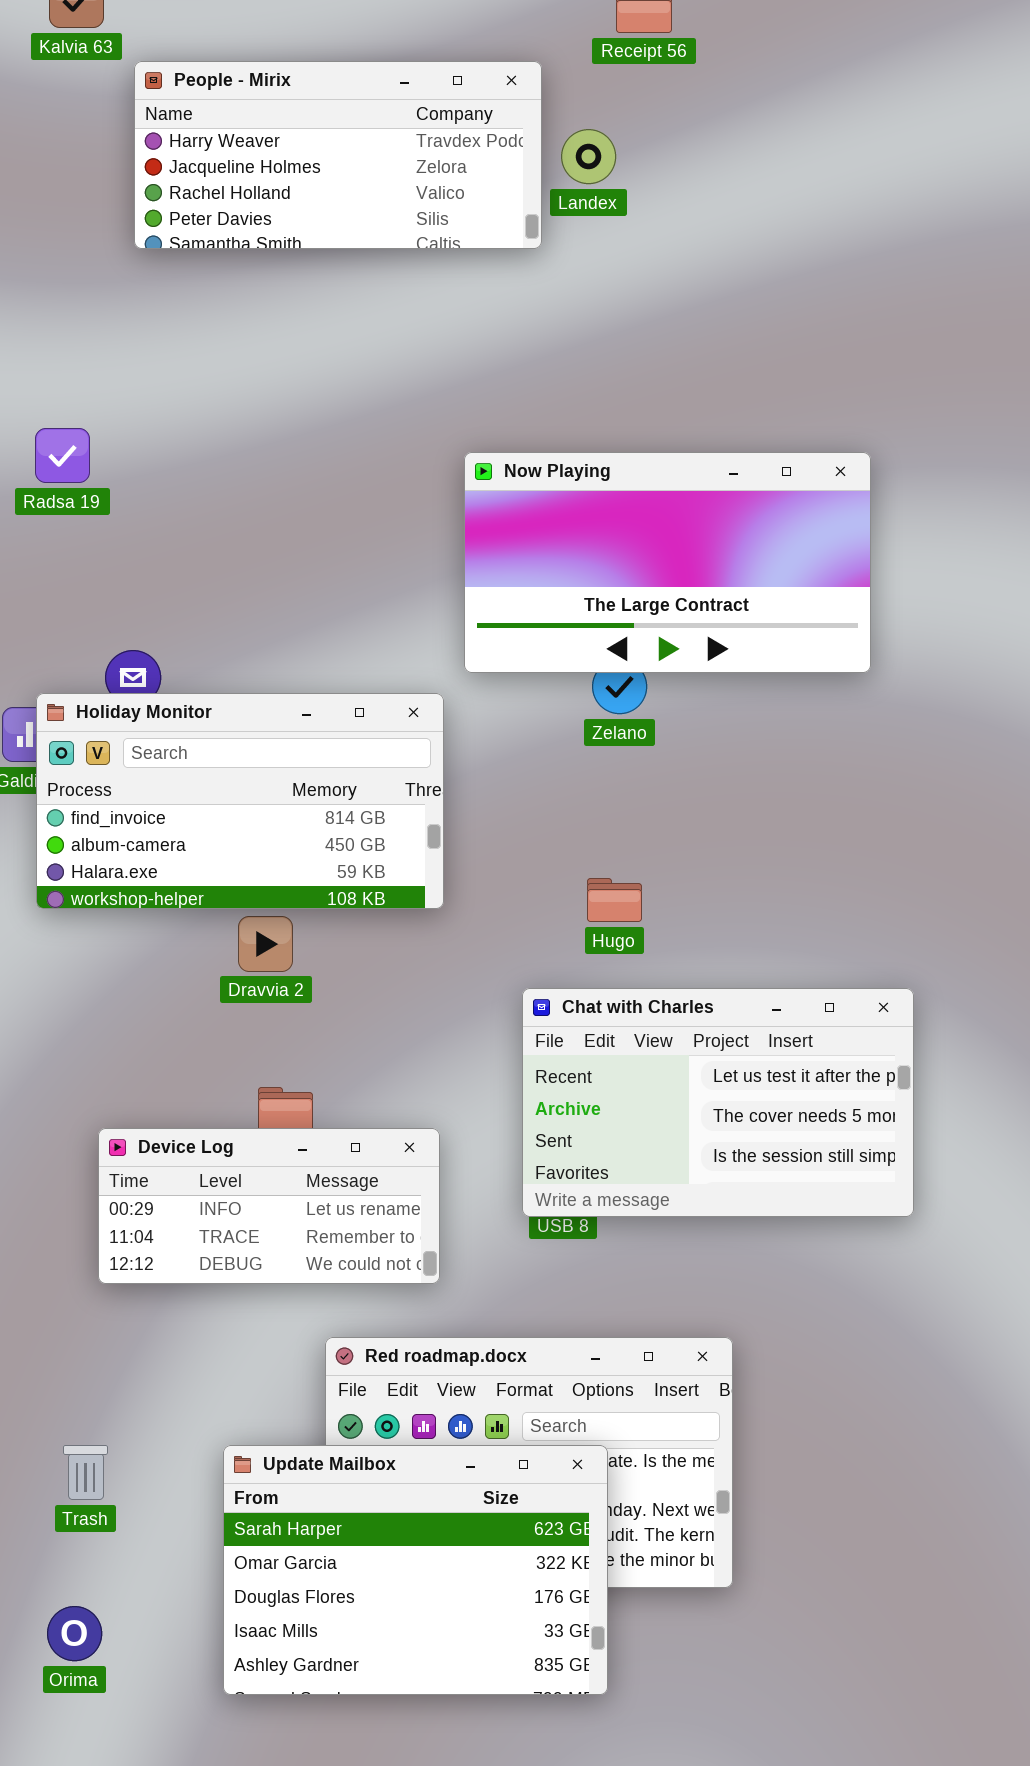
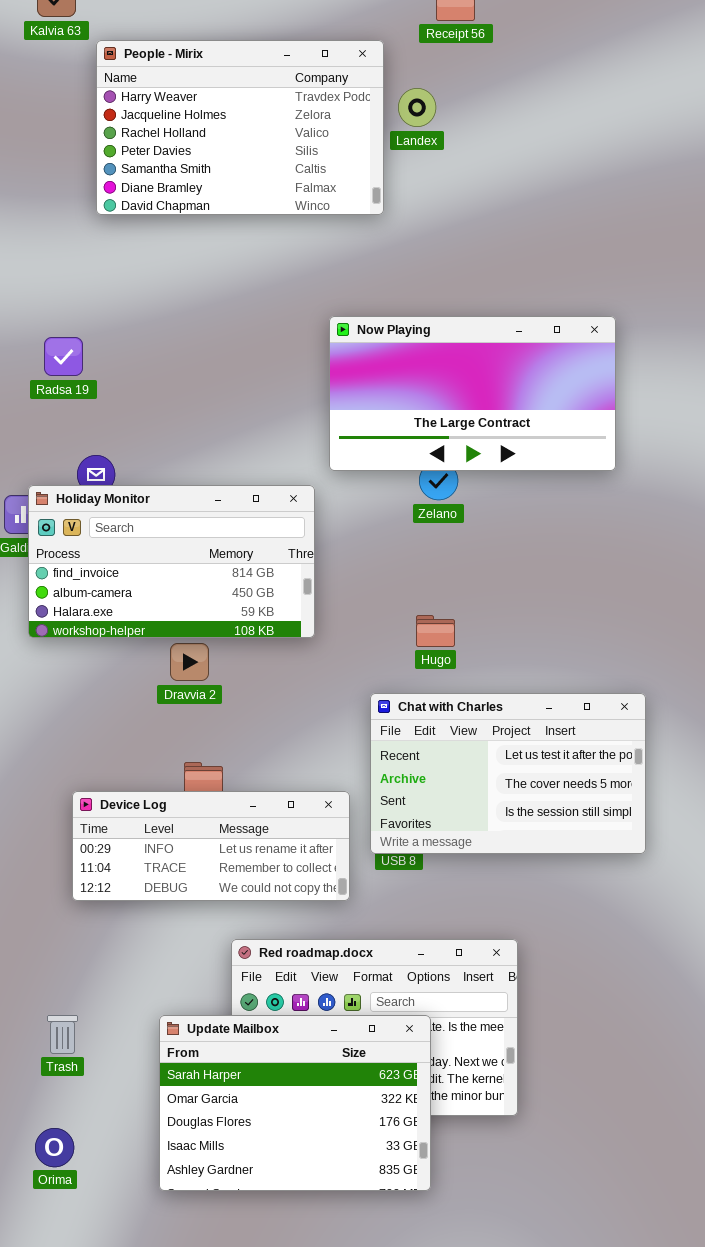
People - Mirix: [134,61,542,249] -> [96,40,384,215], resized
Radsa 19: [35,428,90,483] -> [44,337,83,376], moved
Device Log: [98,1128,440,1284] -> [72,791,350,901], resized

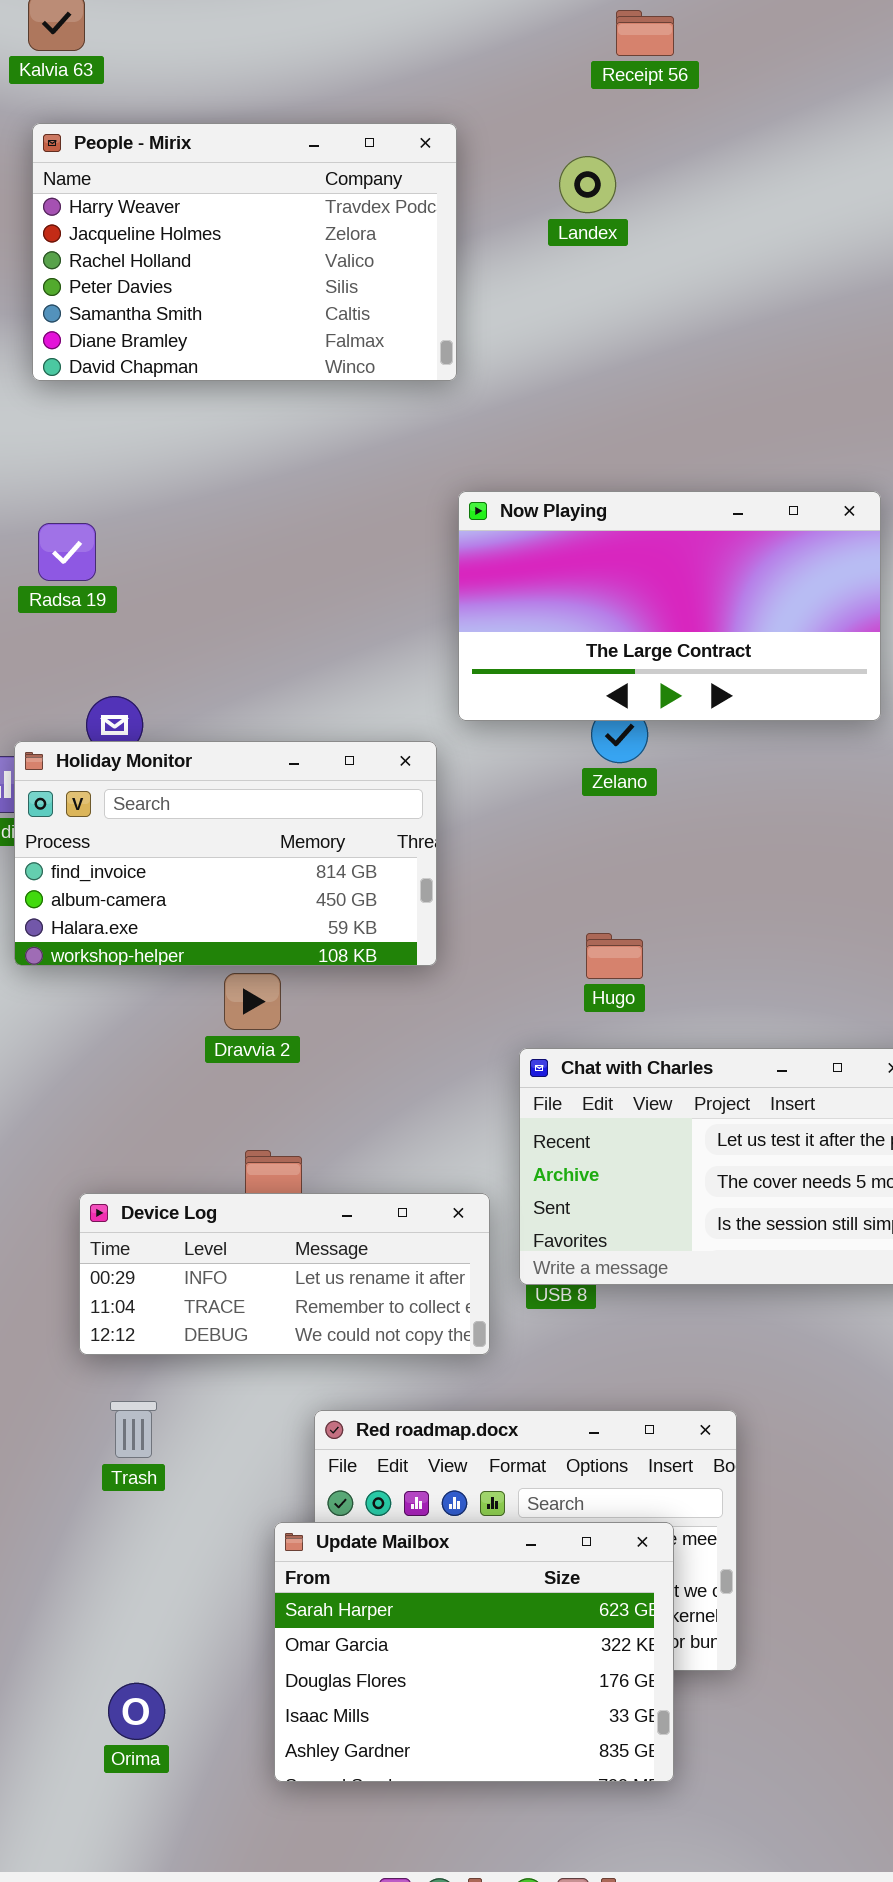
People - Mirix: [96,40,384,215] -> [32,123,457,381], moved
Trash: [47,1015,78,1054] -> [110,1401,157,1458], moved
Update Mailbox: [159,1015,431,1191] -> [274,1522,674,1782], moved
Orima: [35,1128,74,1167] -> [108,1683,165,1740], moved

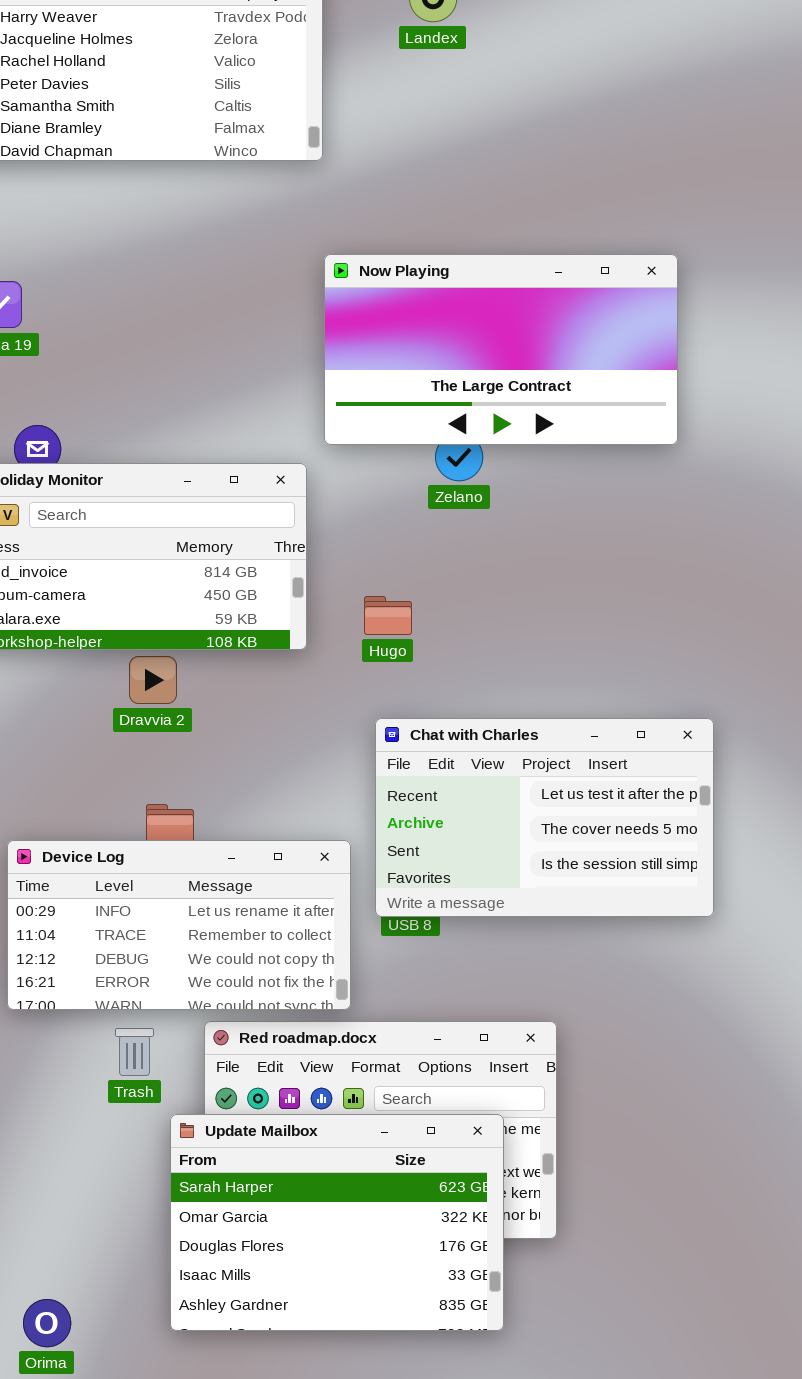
Hugo: [586,933,643,979] -> [364,596,412,635], moved
Device Log: [79,1193,490,1355] -> [7,840,351,1010], resized
Trash: [110,1401,157,1458] -> [115,1028,154,1076], moved
Orima: [108,1683,165,1740] -> [23,1299,71,1347], moved

